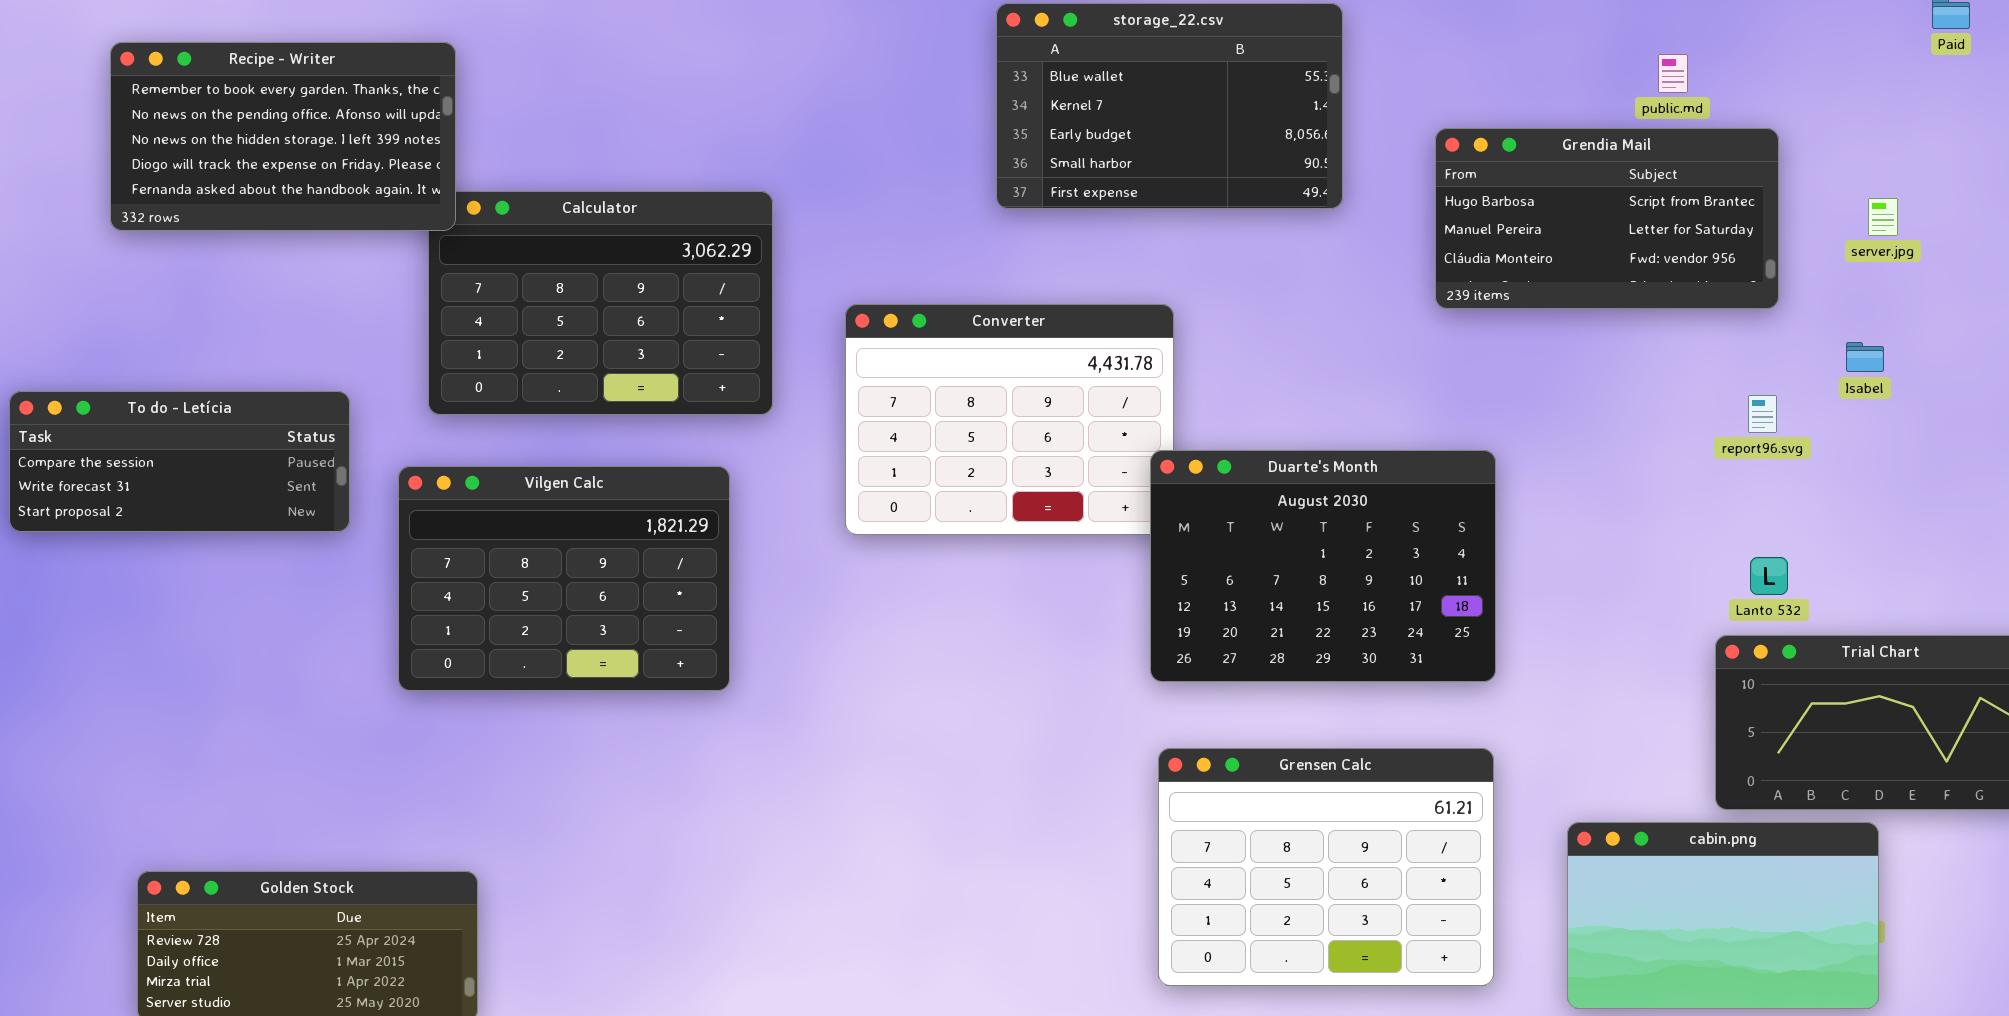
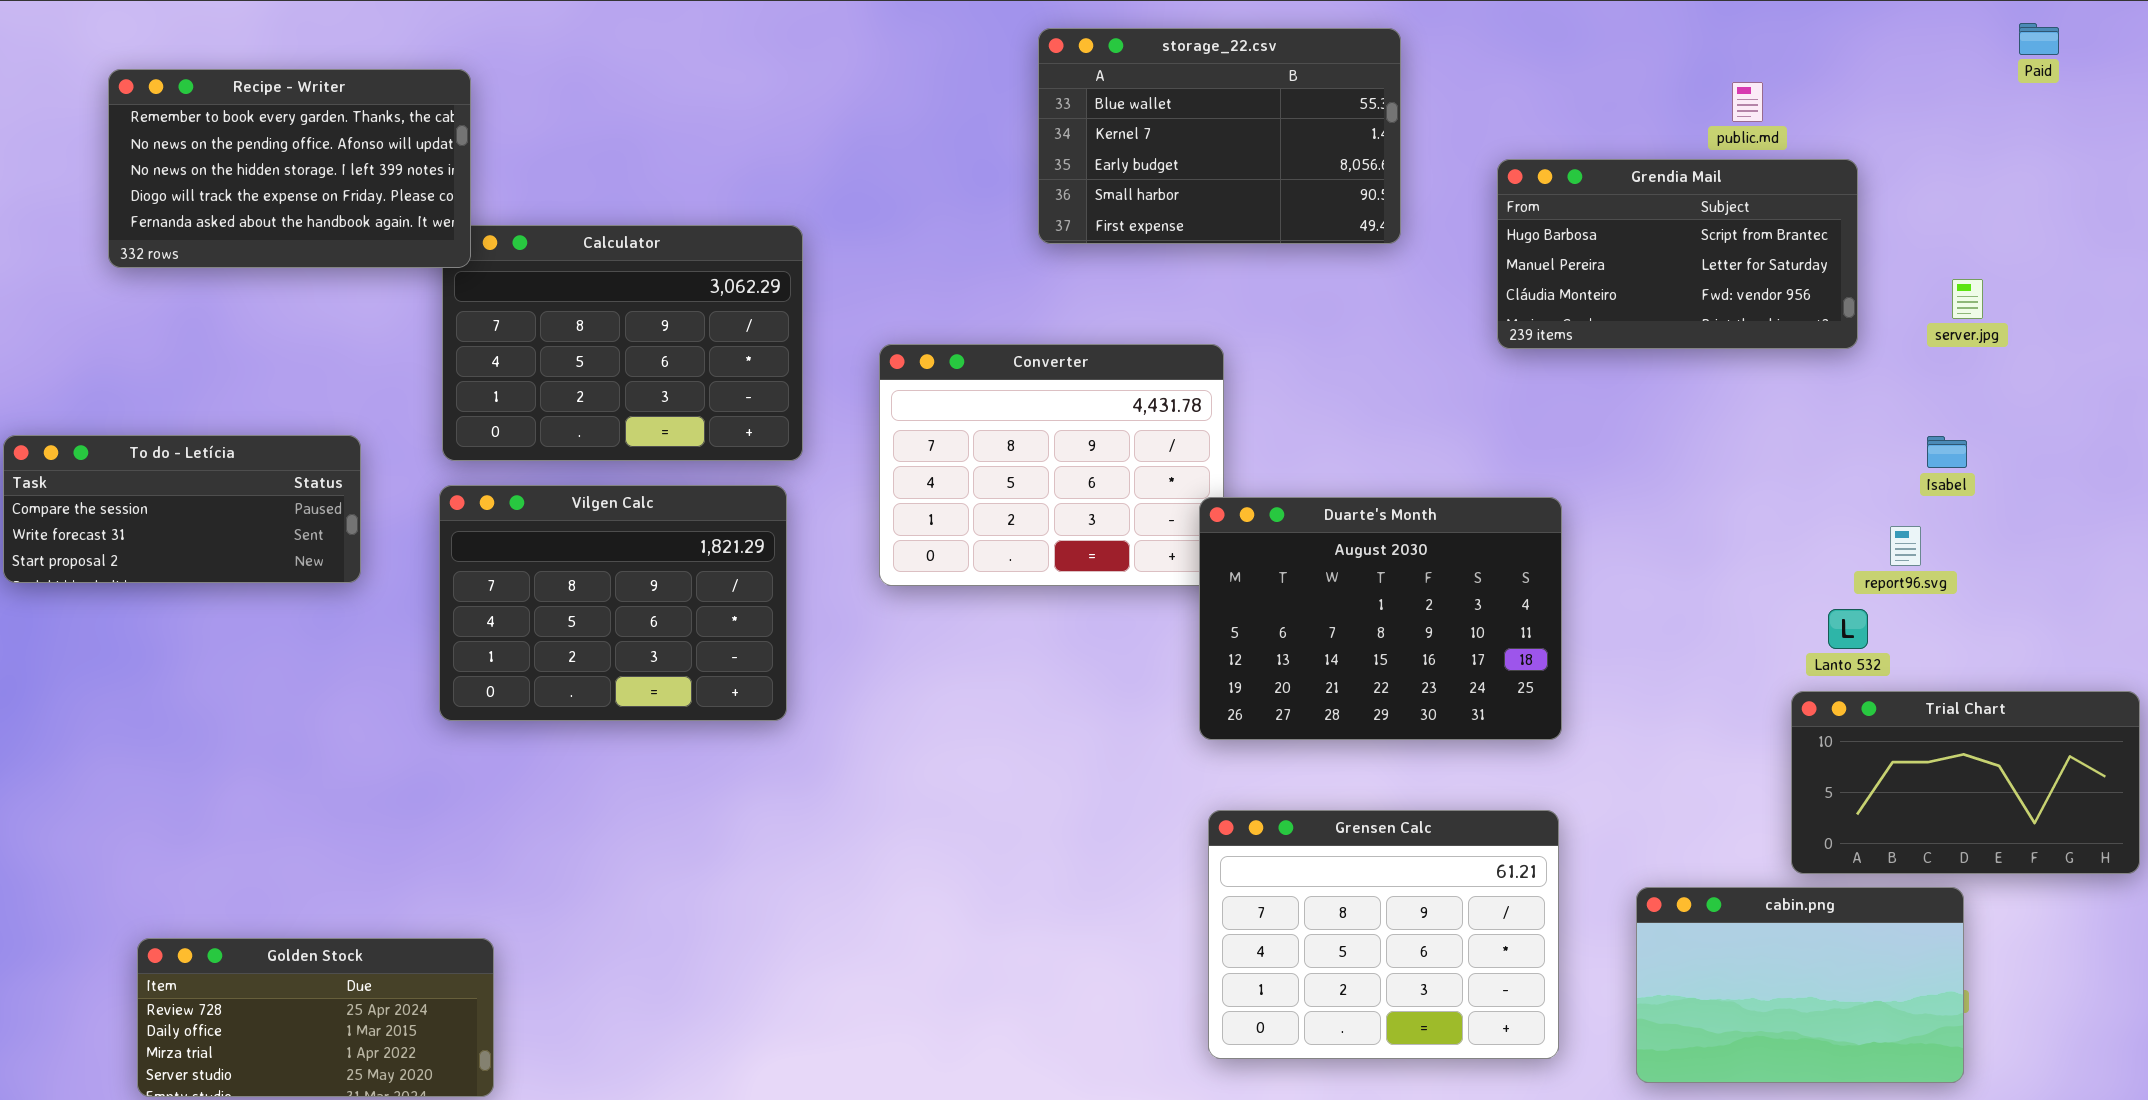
server.jpg: [1868,198,1898,236] -> [1952,279,1983,319], moved
Isabel: [1846,342,1884,372] -> [1927,436,1967,468], moved
report96.svg: [1748,395,1777,433] -> [1890,526,1921,566], moved
Vilgen Calc: [398,466,730,691] -> [439,485,787,721], moved

